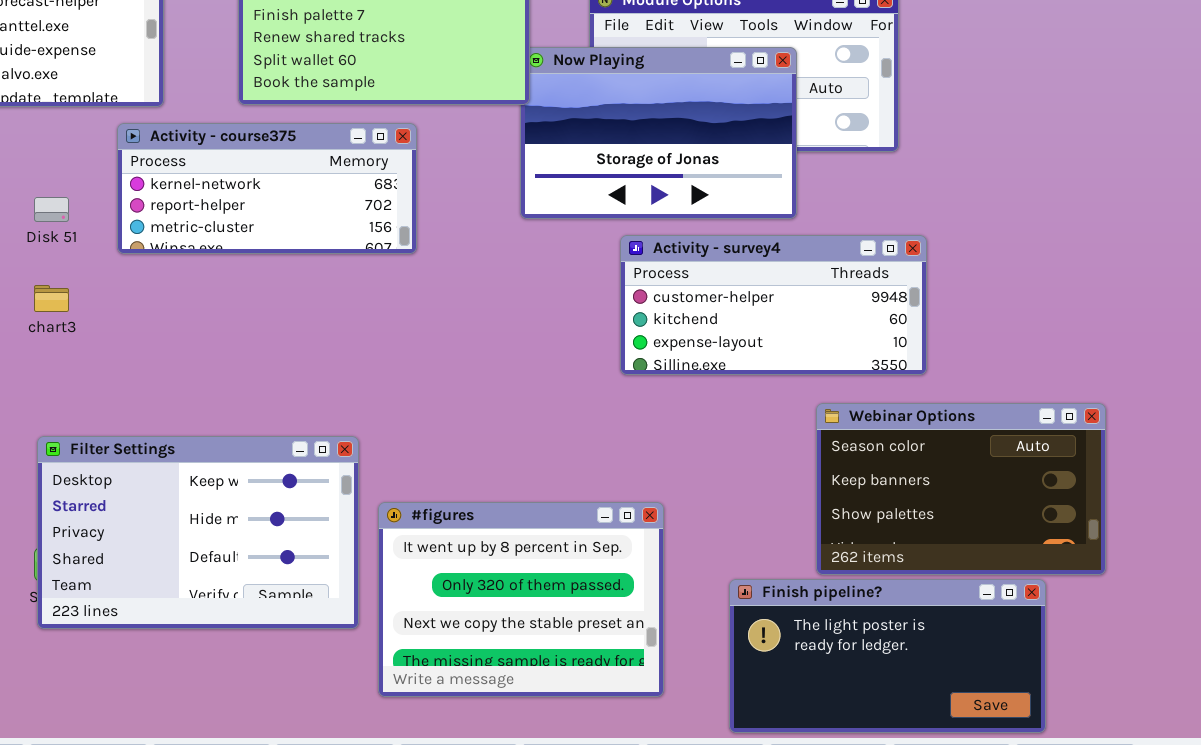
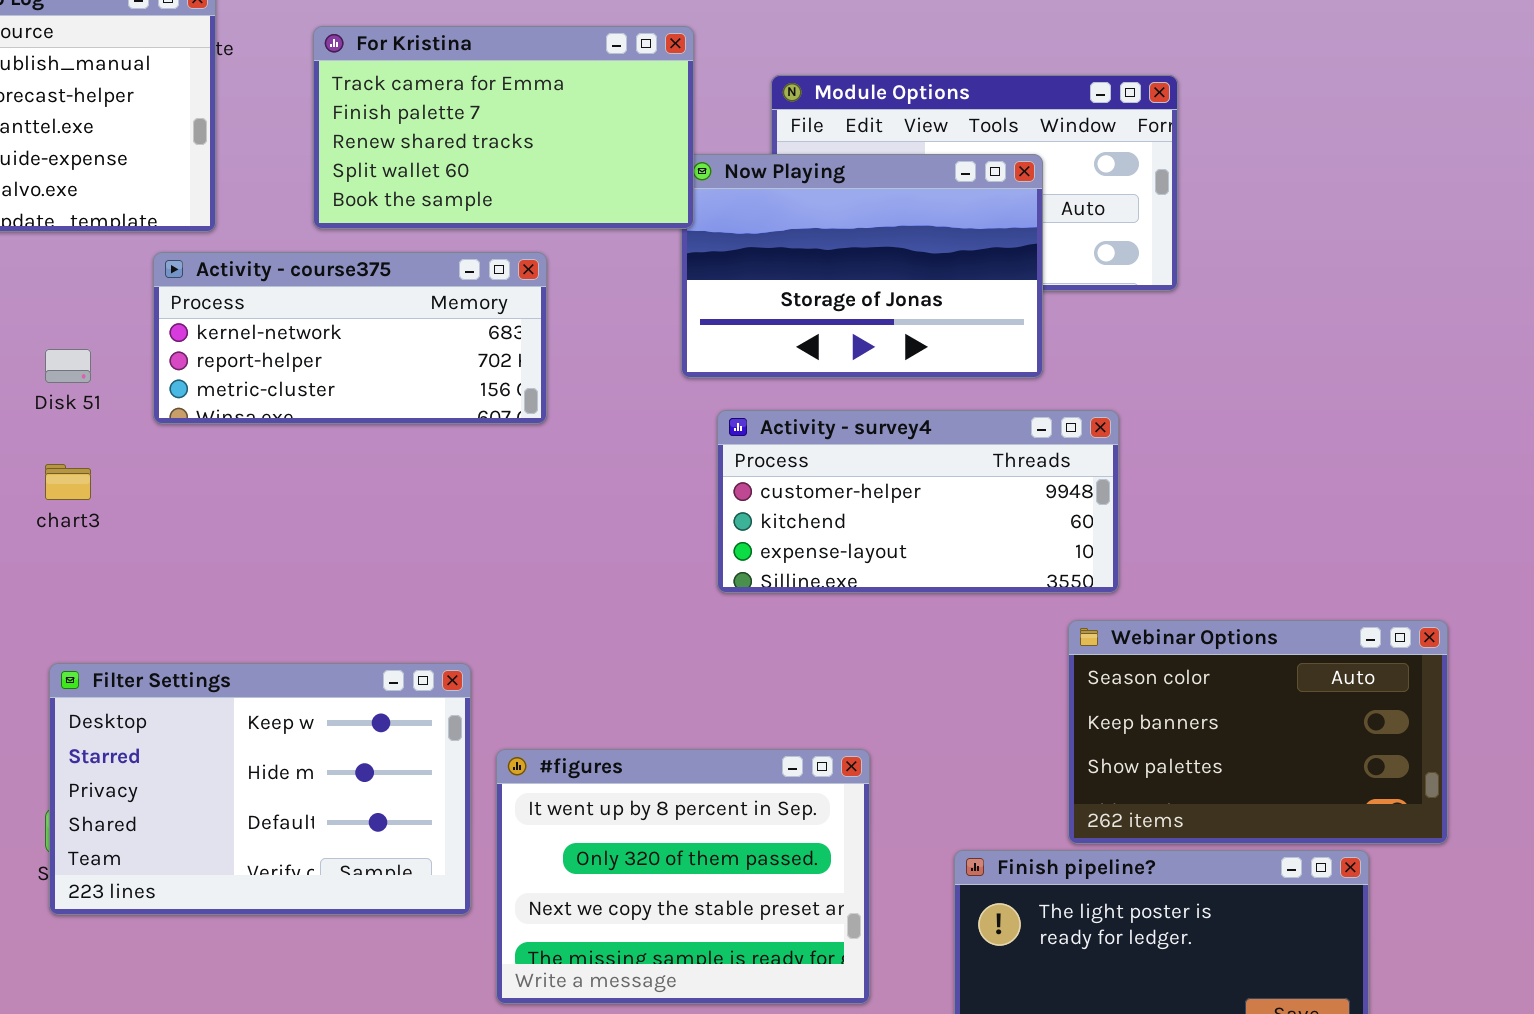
Activity - survey4: [620,235,927,375] -> [717,410,1119,593], moved

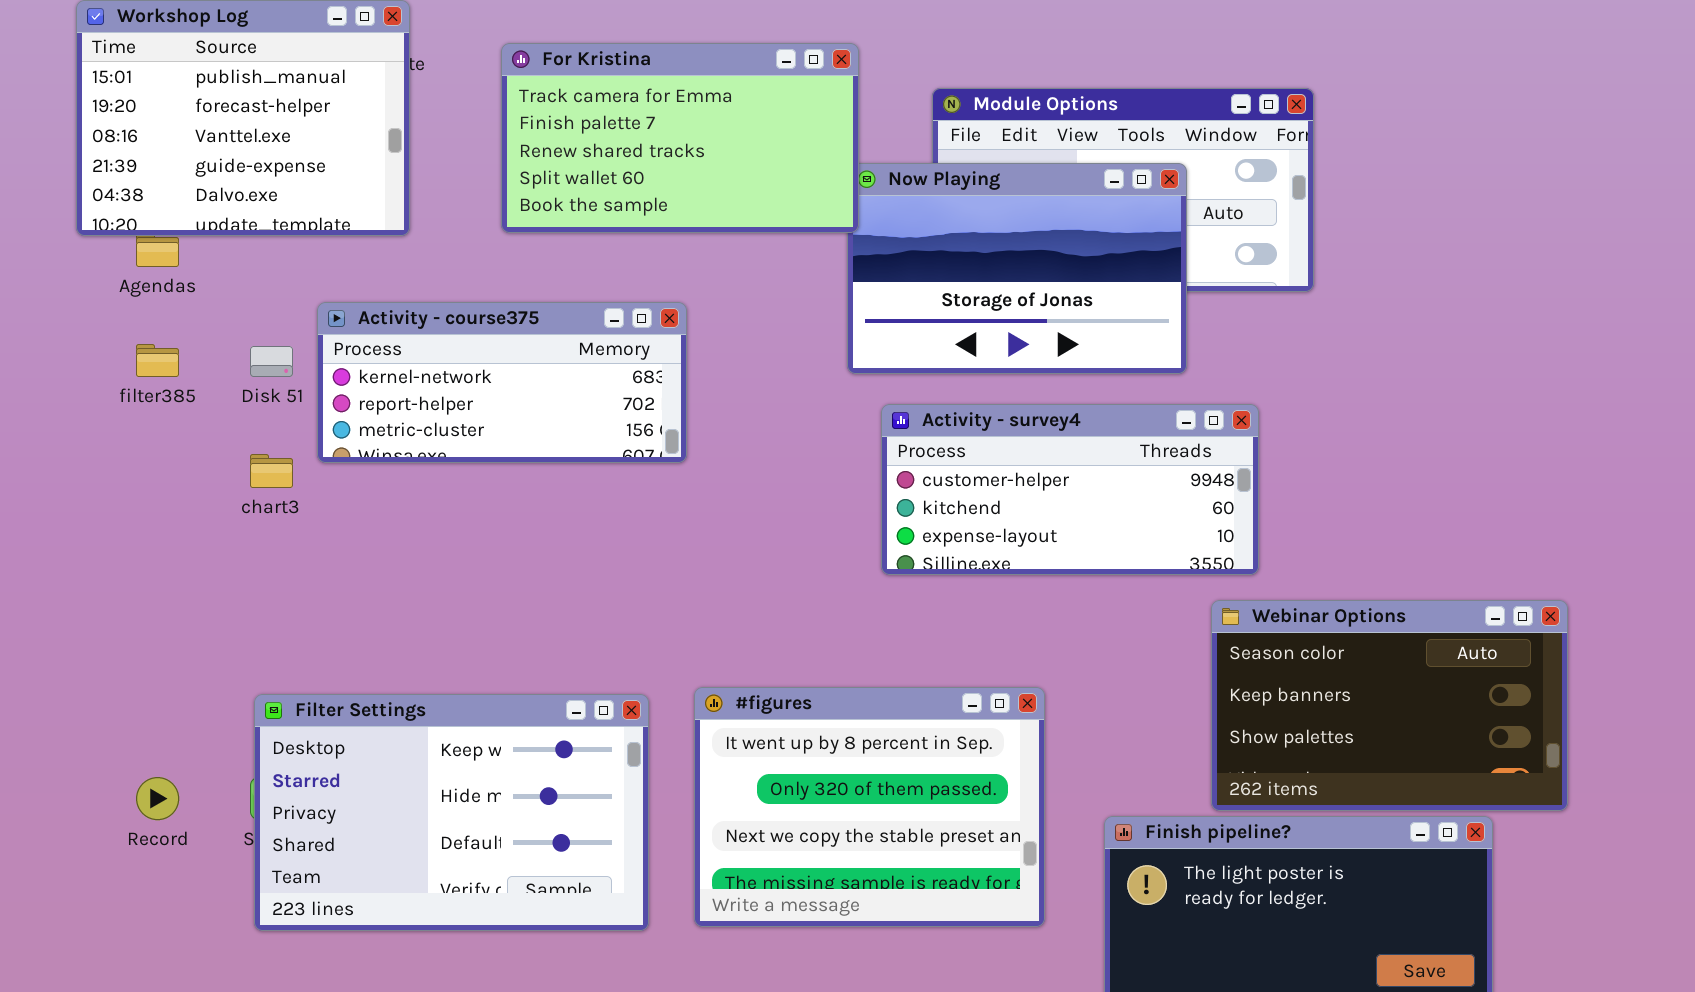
Activity - course375: [153,252,547,424] -> [317,302,687,463], moved
Filter Settings: [49,663,471,915] -> [254,694,649,931], moved
#figures: [496,749,870,1004] -> [694,687,1045,927], moved

